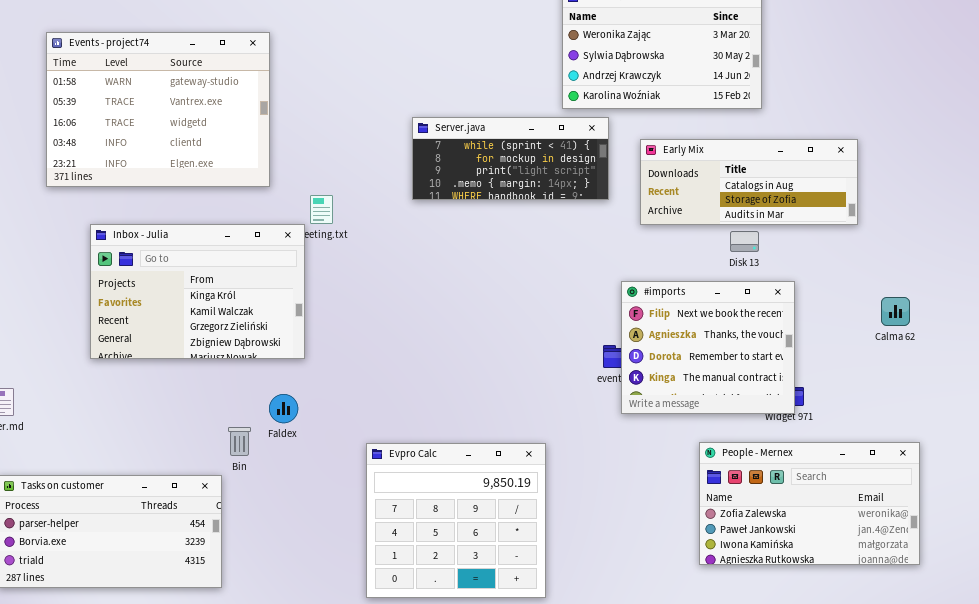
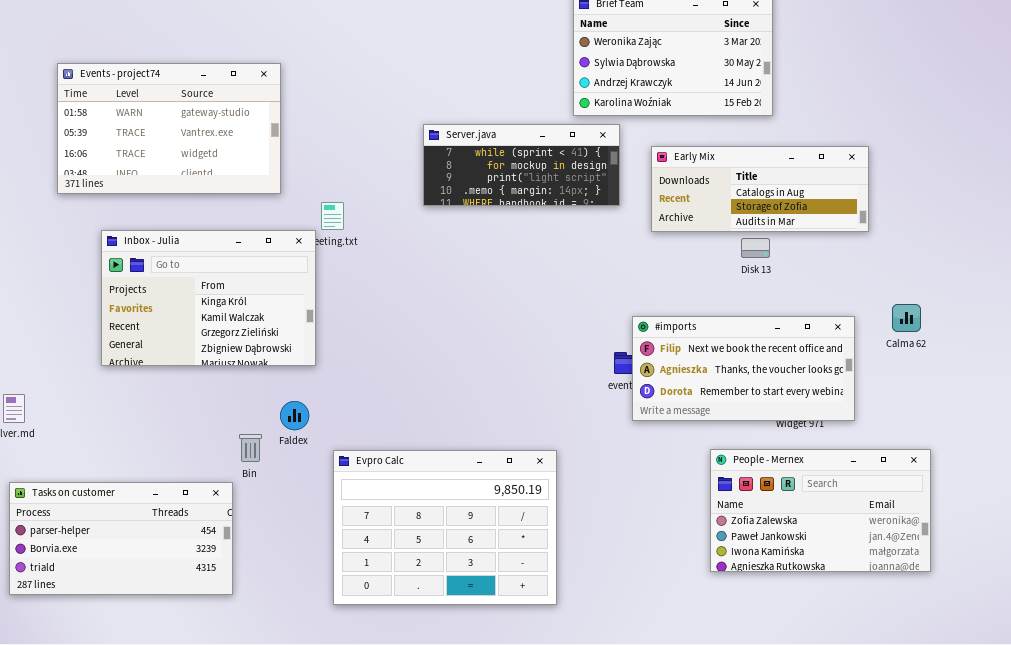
Events - project74: [46,32,270,187] -> [57,63,281,194], resized
#imports: [621,281,795,414] -> [632,316,855,421], resized
Evpro Calc: [366,443,546,598] -> [333,450,557,605], resized

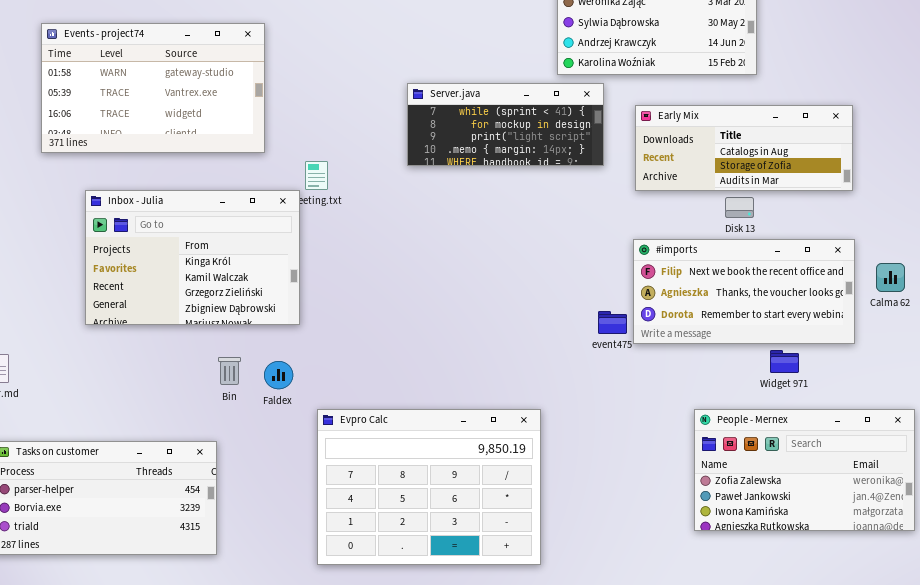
#imports: [632,316,855,421] -> [633,239,855,344], moved
Bin: [239,434,262,462] -> [218,357,241,385], moved

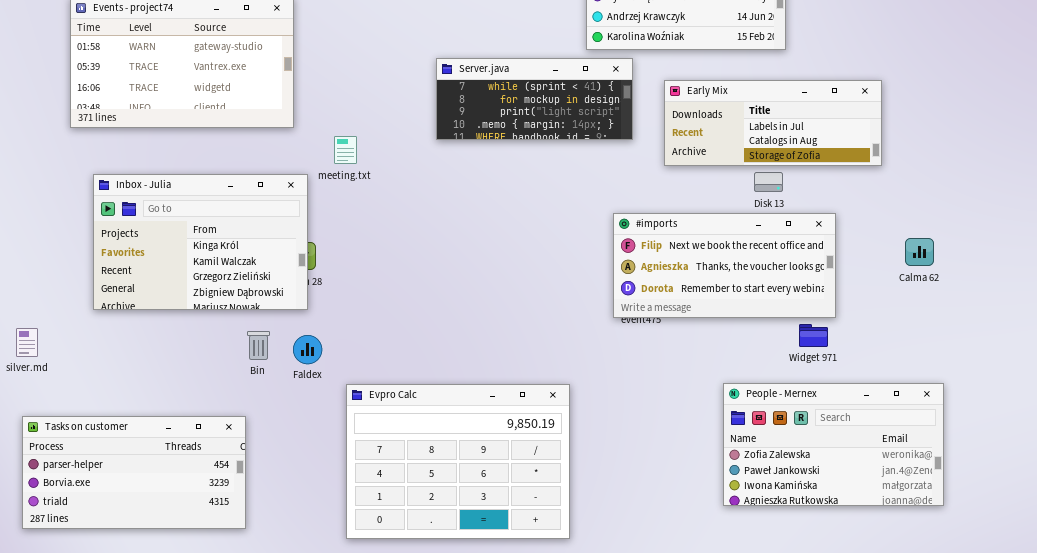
Early Mix: [635,105,853,191] -> [664,80,882,166], scrolled up 1 row
Inbox - Julia: [85,190,300,325] -> [93,174,308,310], moved
#imports: [633,239,855,344] -> [613,213,836,318], moved

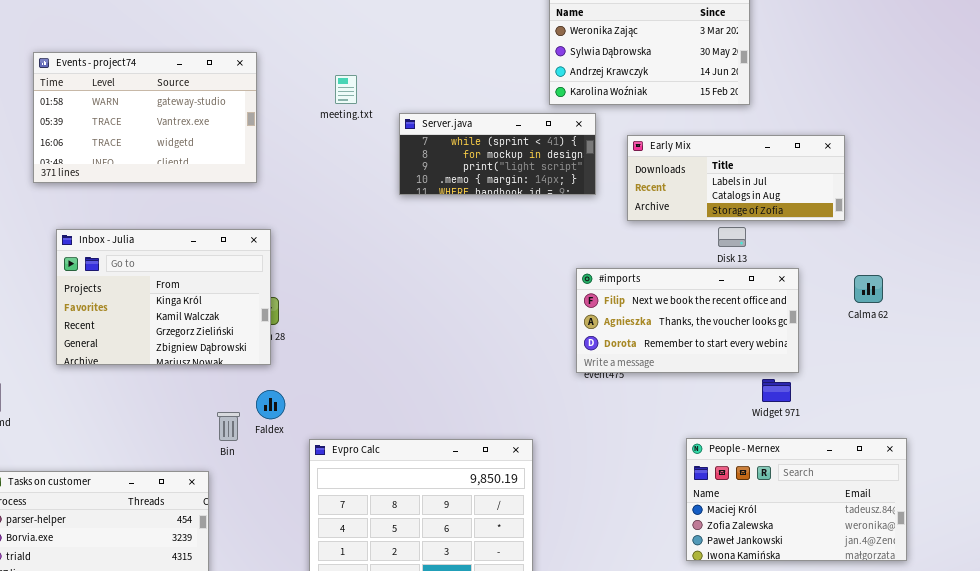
meeting.txt: [334,136,357,164] -> [335,75,357,104], moved
Calma 62: [905,238,934,266] -> [854,275,883,303], moved
Bin: [247,331,270,360] -> [217,412,240,441], moved
People - Mernex: [723,383,944,506] -> [686,438,907,561], scrolled up 1 row

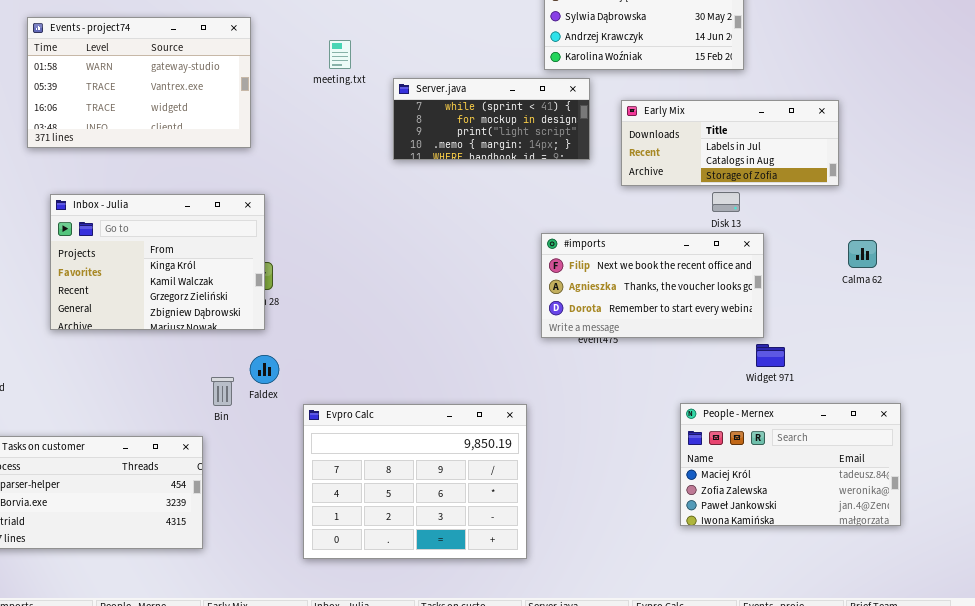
#imports: [576,268,799,373] -> [541,233,764,338], moved

